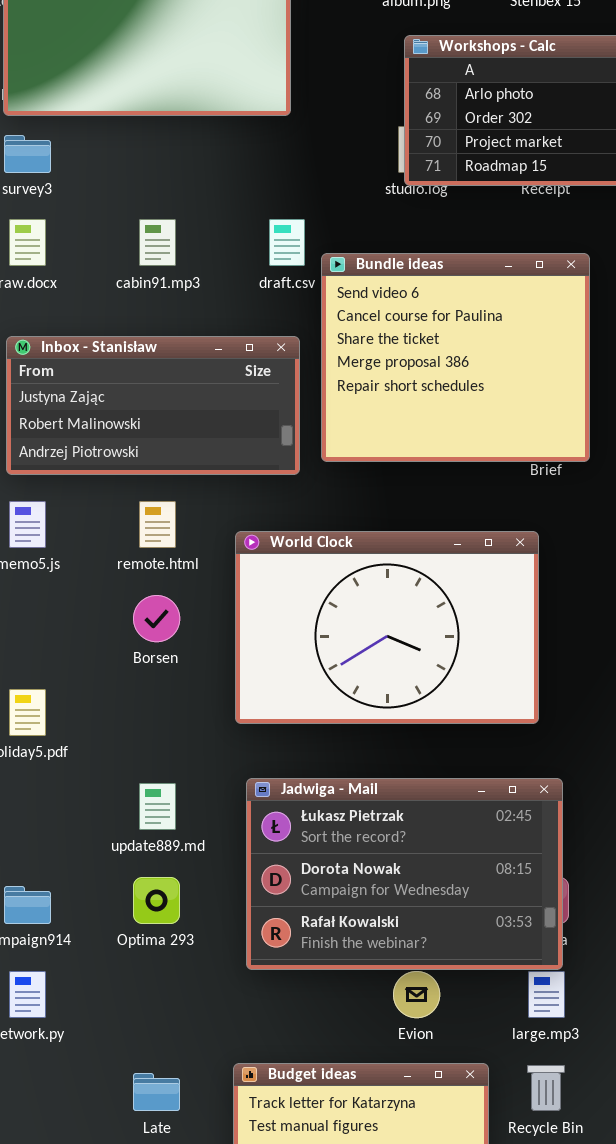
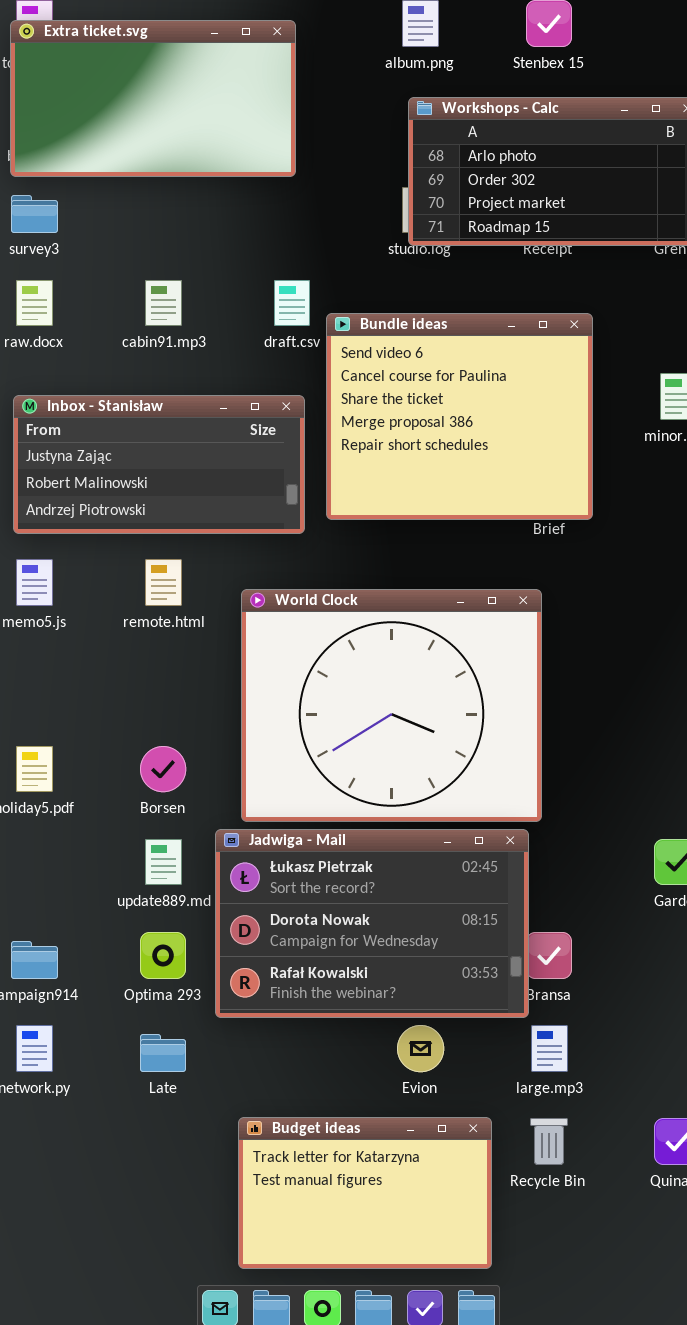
World Clock: [235,531,539,724] -> [241,589,542,822], resized
Borsen: [133,595,180,642] -> [140,746,186,792], moved
Jadwiga - Mail: [246,778,563,970] -> [215,829,529,1018], moved
Late: [133,1073,180,1111] -> [140,1034,186,1072], moved

